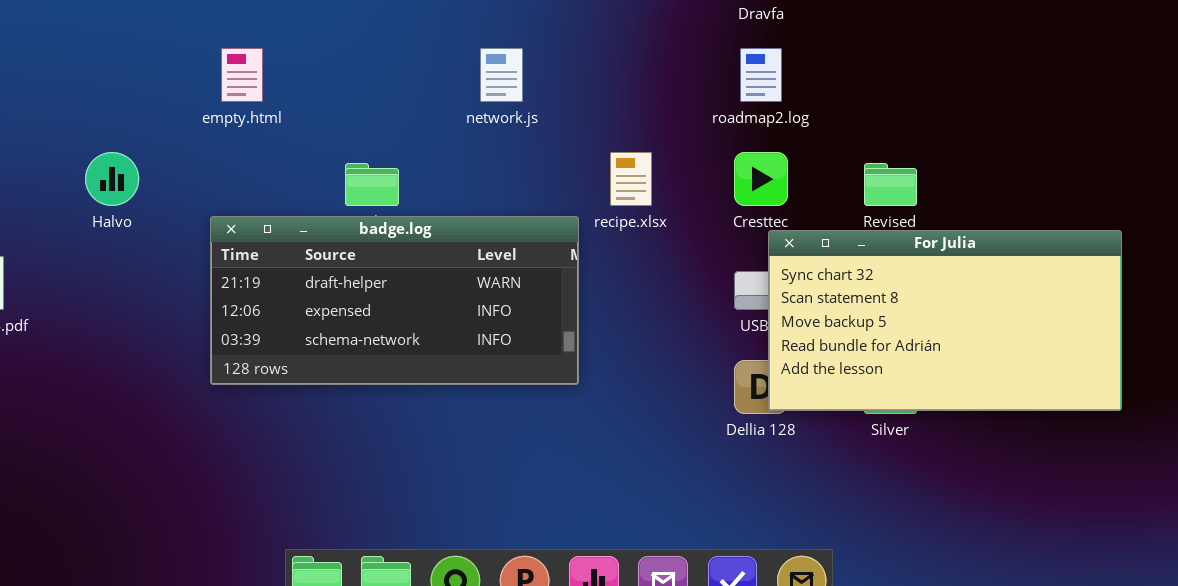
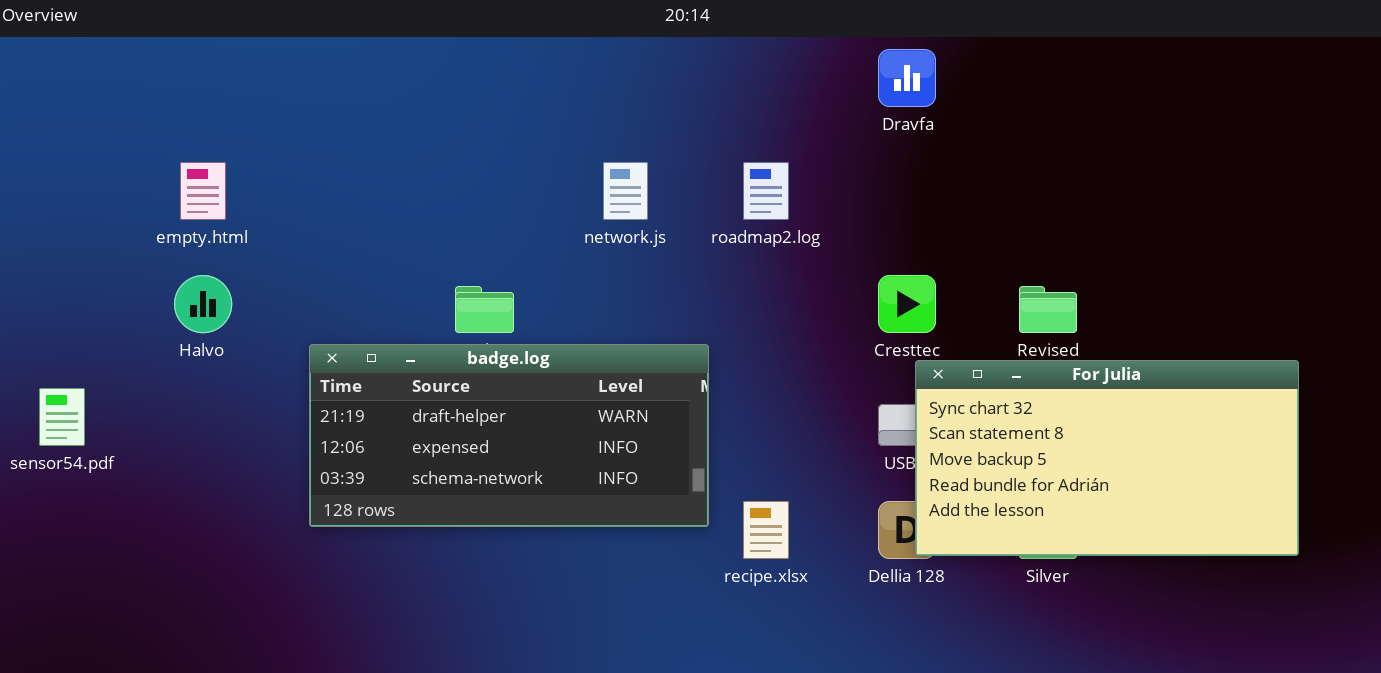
empty.html: [221,48,263,102] -> [180,162,226,220], moved
roadmap2.log: [740,48,782,102] -> [743,162,789,220], moved
recipe.xlsx: [610,152,652,206] -> [743,501,789,559], moved

